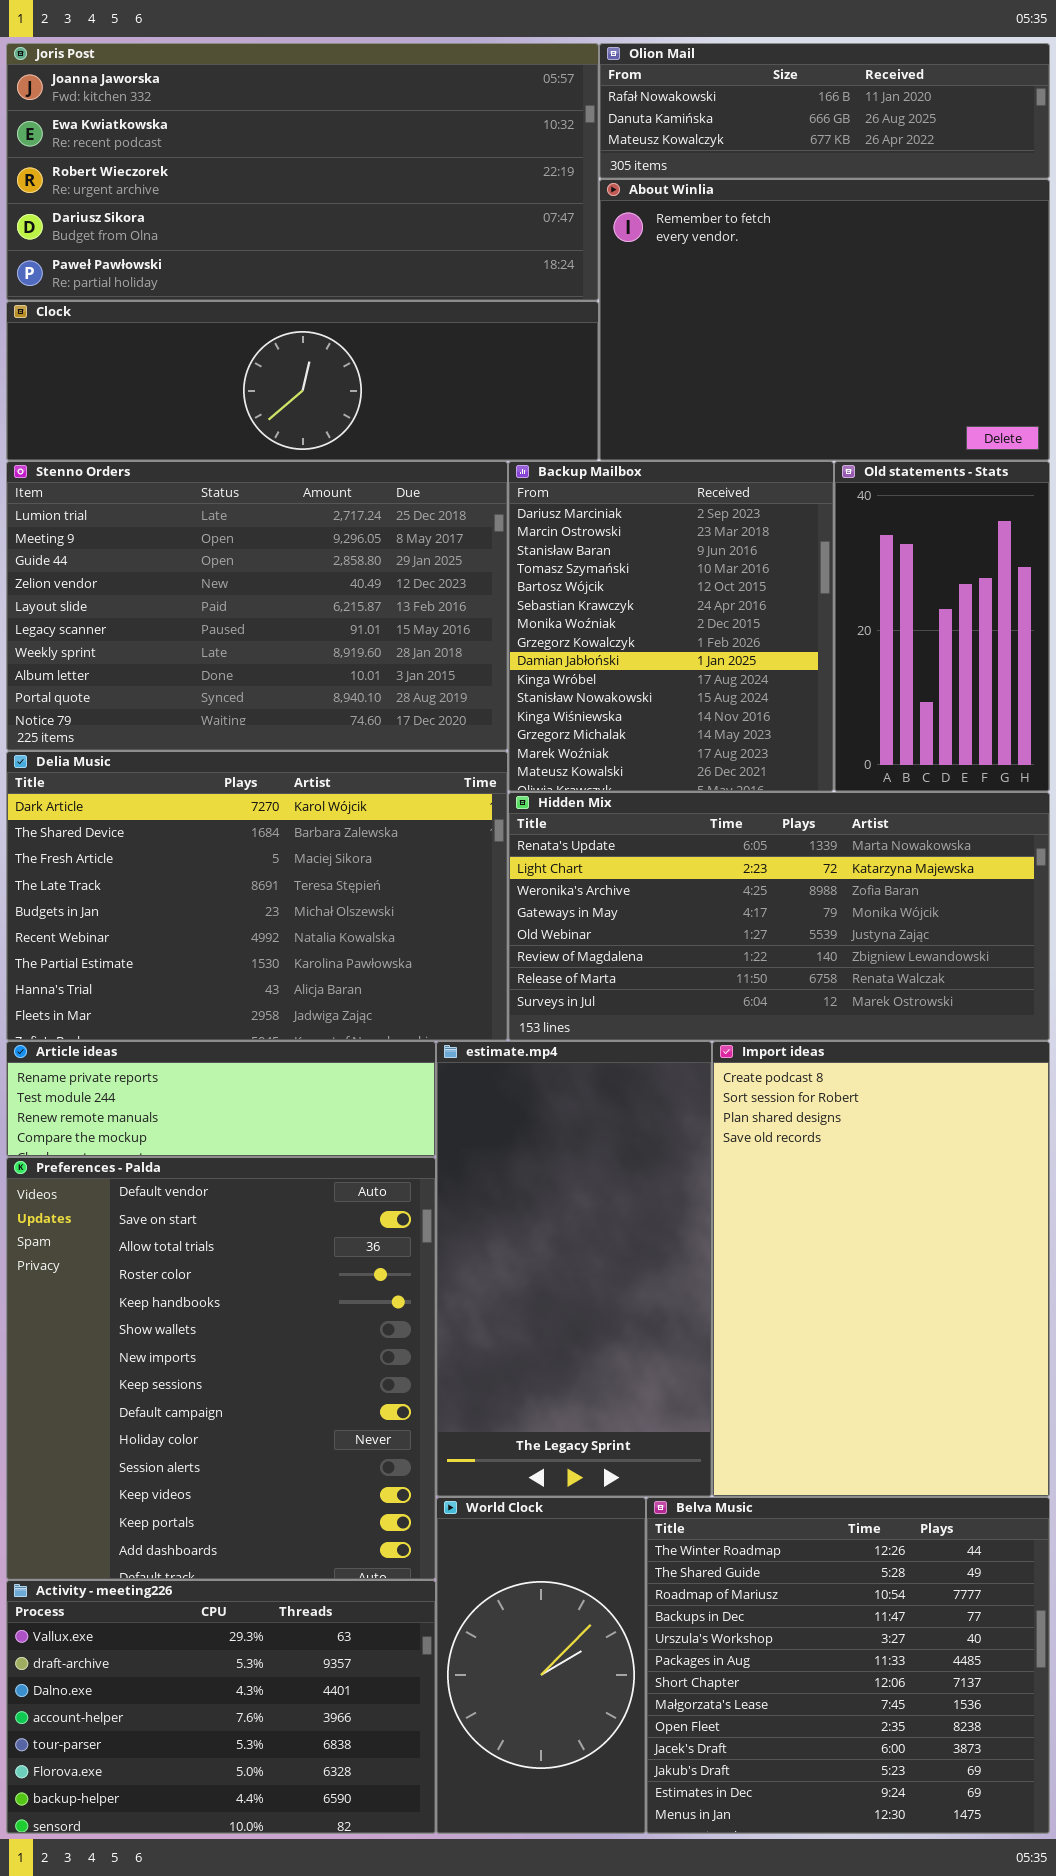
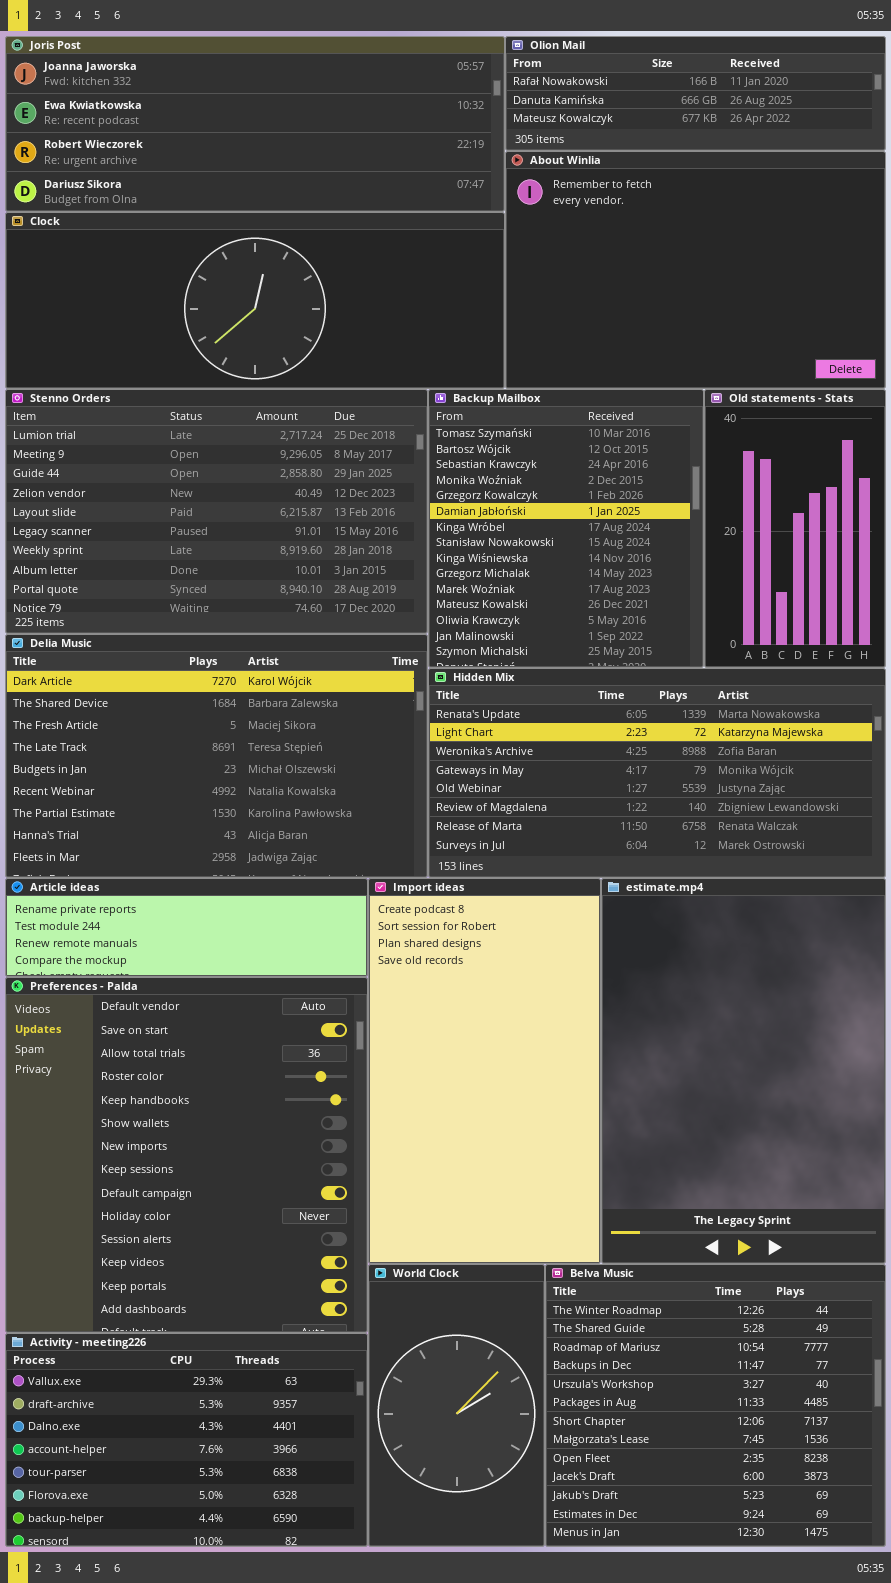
Joris Post: [6,43,599,301] -> [5,36,505,212], resized
Clock: [6,301,599,461] -> [5,212,505,389], resized
Backup Mailbox: [508,461,834,792] -> [428,389,704,668], scrolled down 3 rows
estimate.mp4: [436,1041,712,1497] -> [601,878,886,1264], moved, resized
Import ideas: [712,1041,1050,1497] -> [368,878,601,1264], moved, resized

